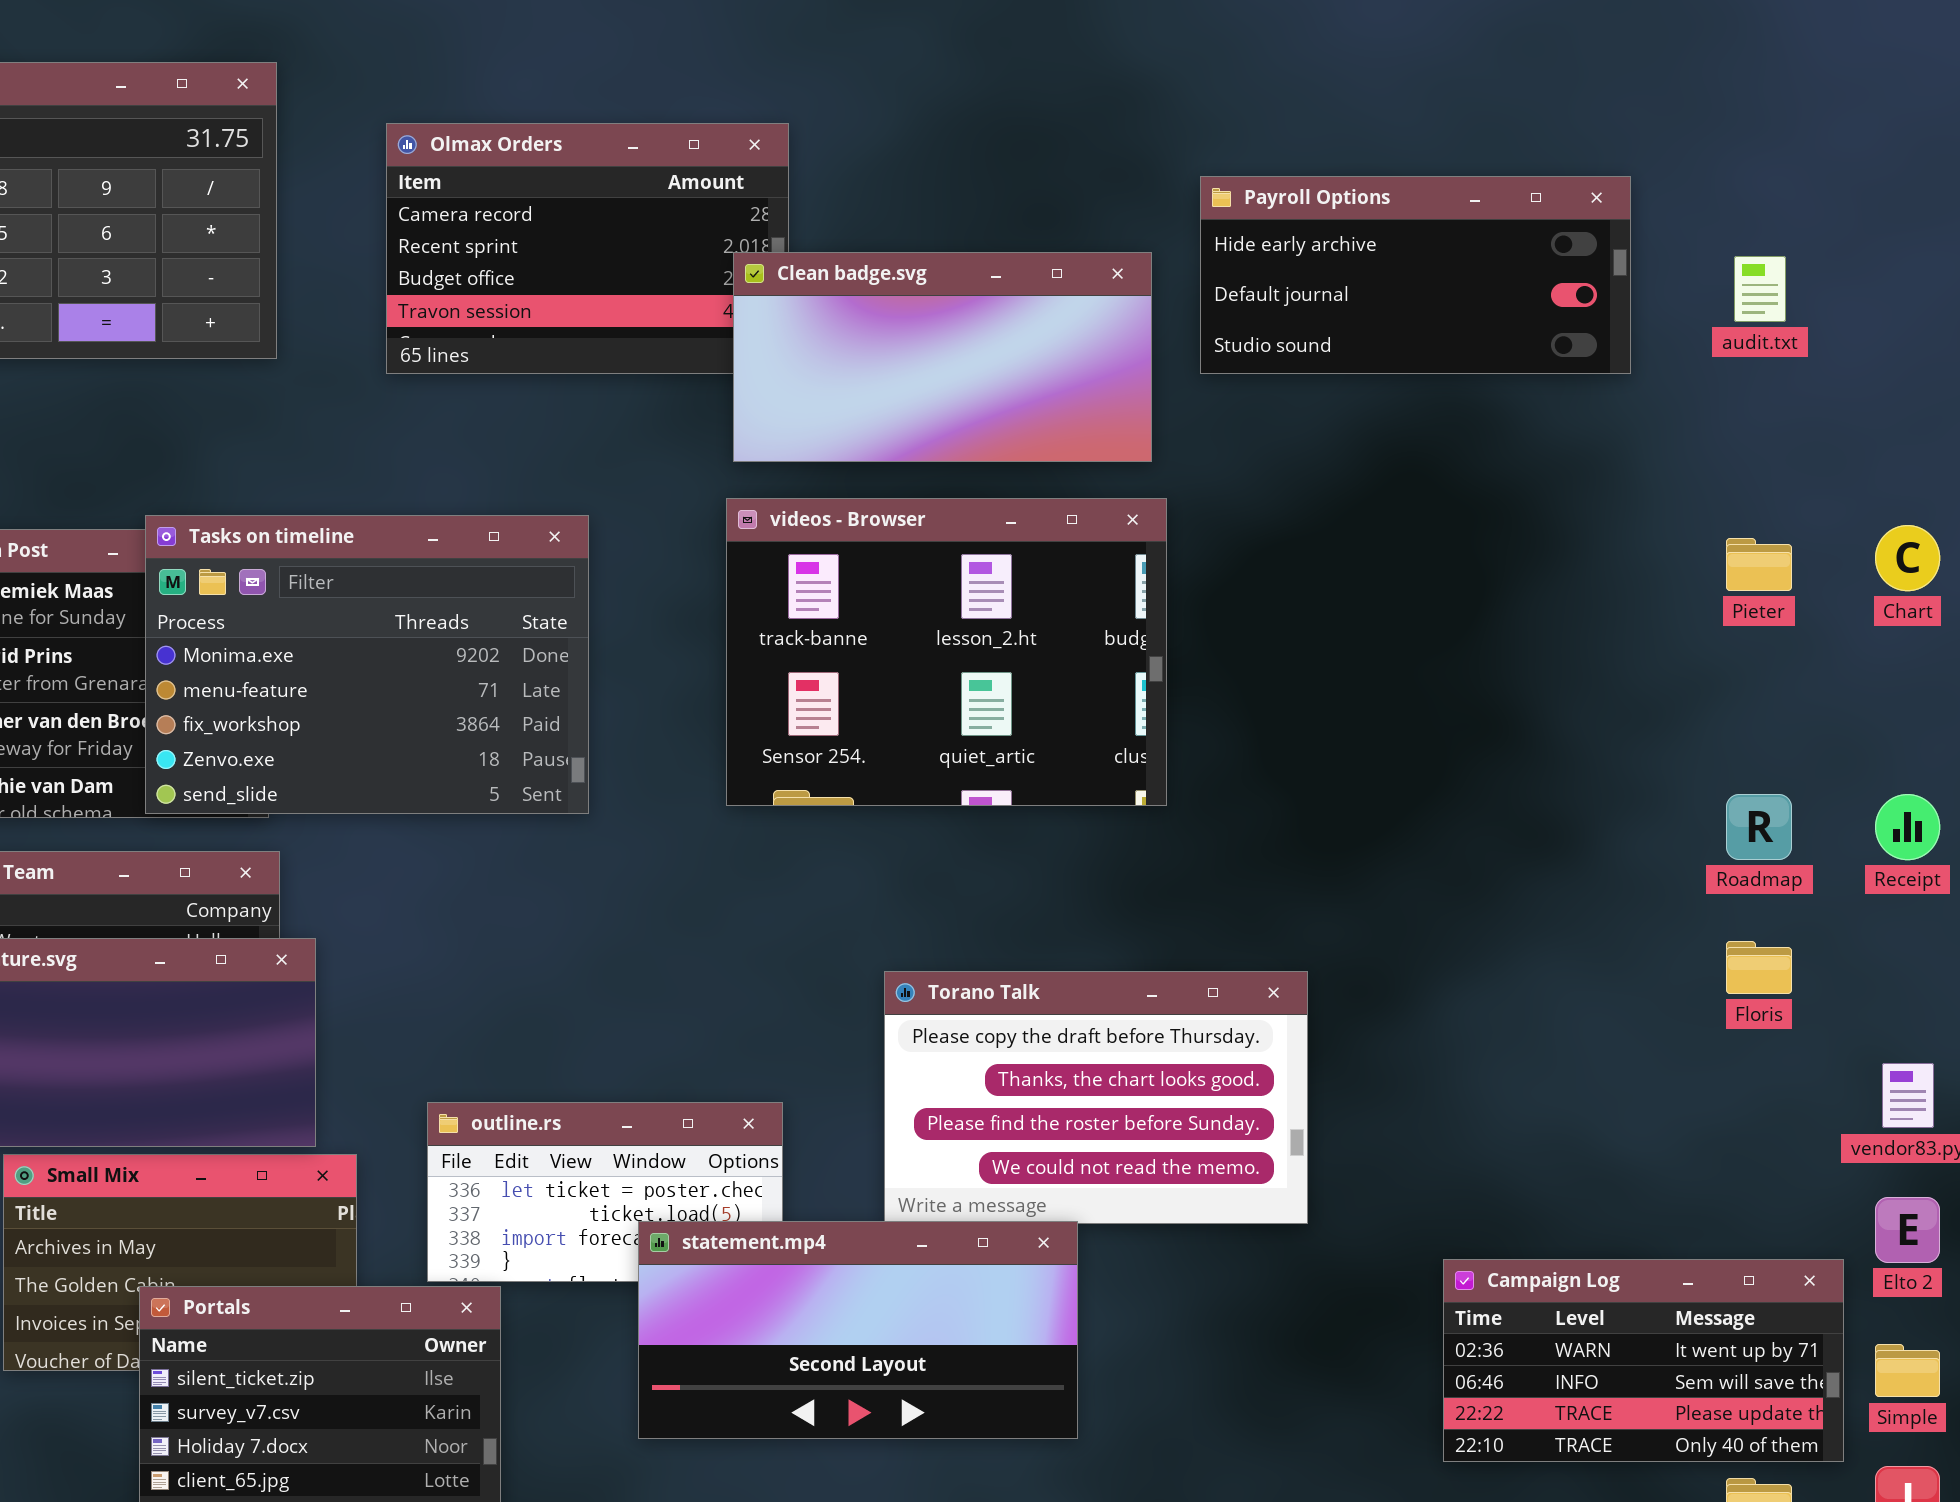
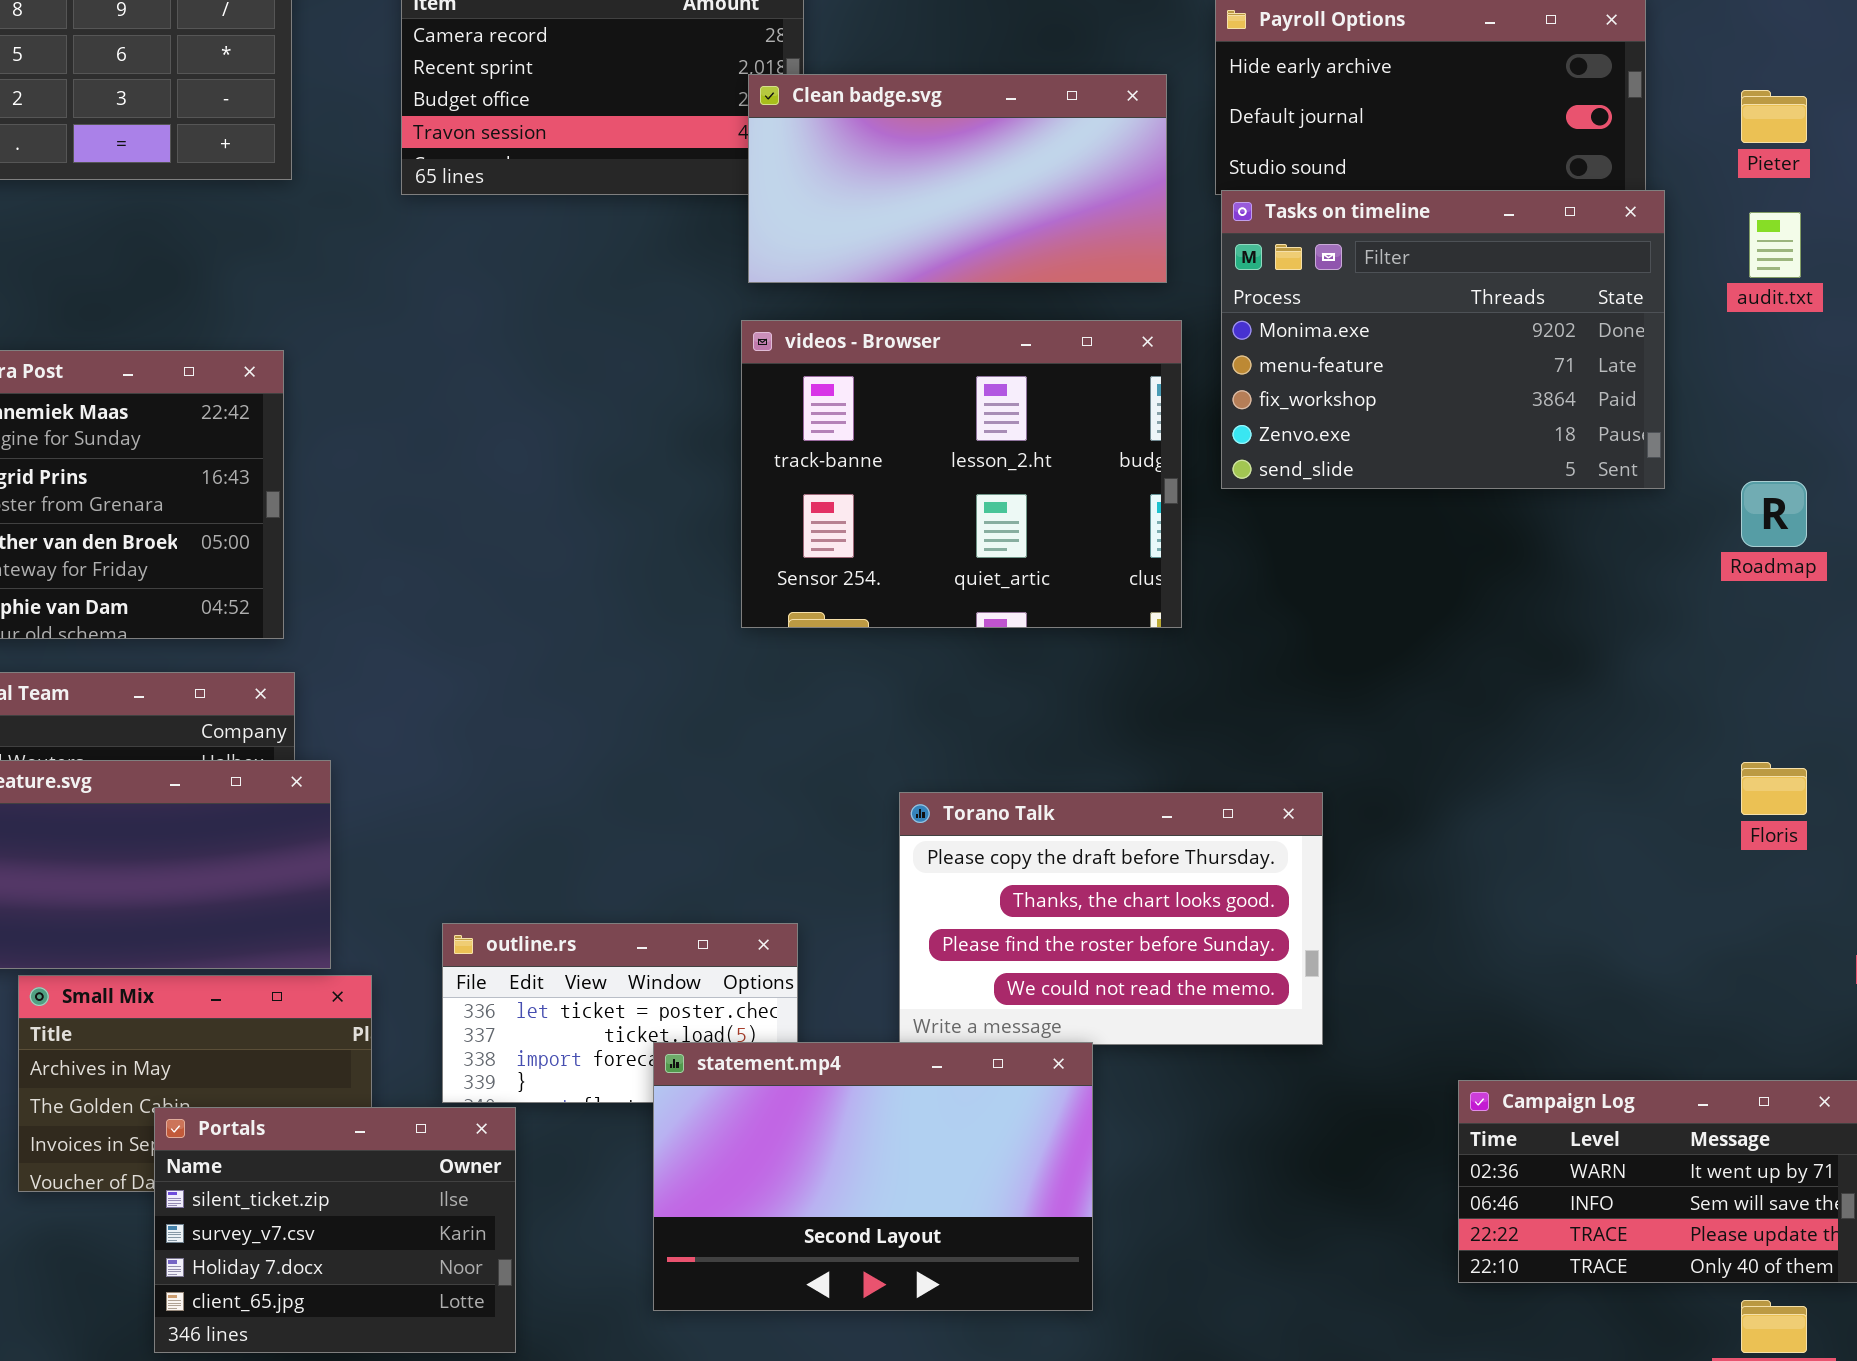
audit.txt: [1734,256,1786,322] -> [1749,212,1801,278], moved
Tasks on timeline: [145,515,589,814] -> [1221,190,1665,489], moved
Pieter: [1726,538,1792,591] -> [1741,90,1807,143], moved
Roadmap: [1726,794,1792,860] -> [1741,481,1807,547], moved
statement.mp4: [638,1221,1078,1439] -> [653,1042,1093,1311], resized

